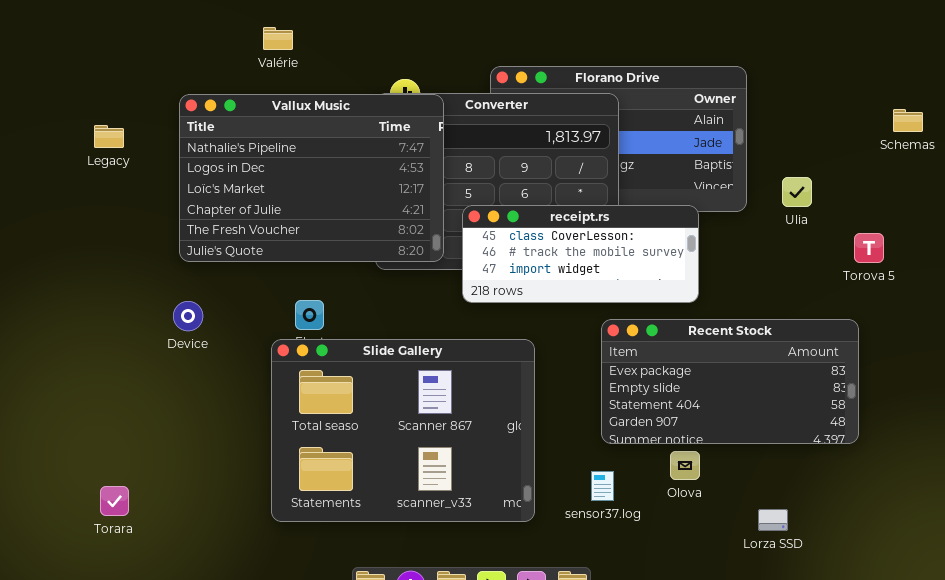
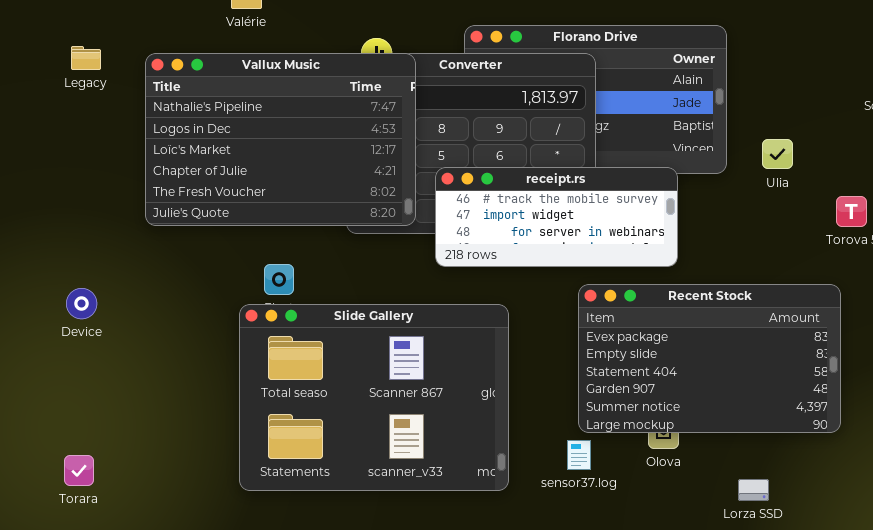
Legacy: [94,125,124,148] -> [71,46,101,70], moved
receipt.rs: [462,205,699,303] -> [435,167,678,267], scrolled down 1 row
Device: [173,301,203,331] -> [66,288,97,319], moved
Recent Stock: [601,319,859,444] -> [578,284,841,433], resized

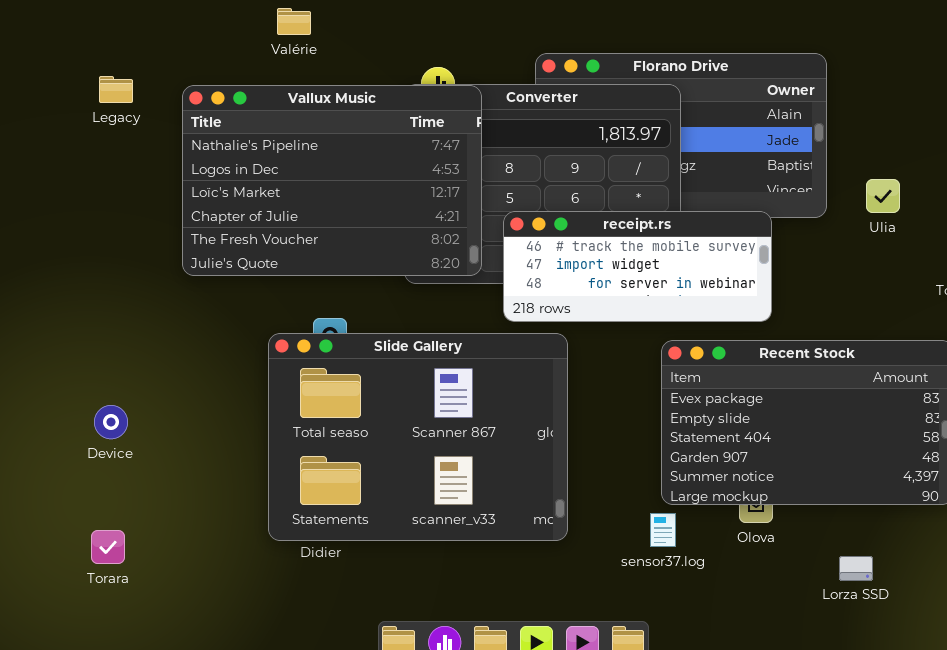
Device: [66,288,97,319] -> [94,405,128,439], moved
Slide Gallery: [239,304,509,491] -> [268,333,568,541], moved

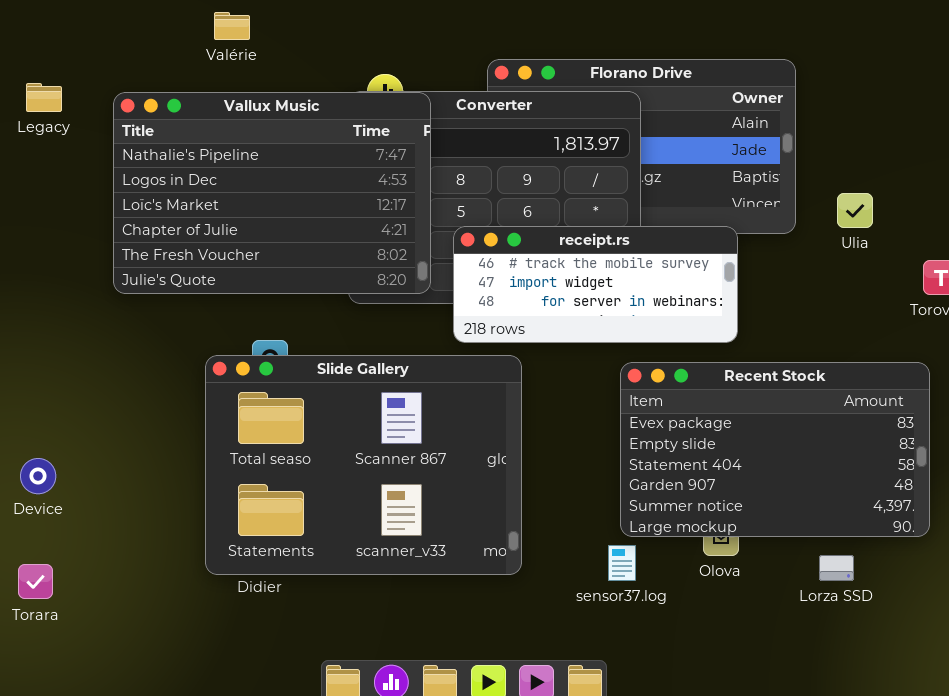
Device: [94,405,128,439] -> [20,458,56,494], moved
Lorza SSD: [839,556,873,581] -> [819,555,854,581], moved

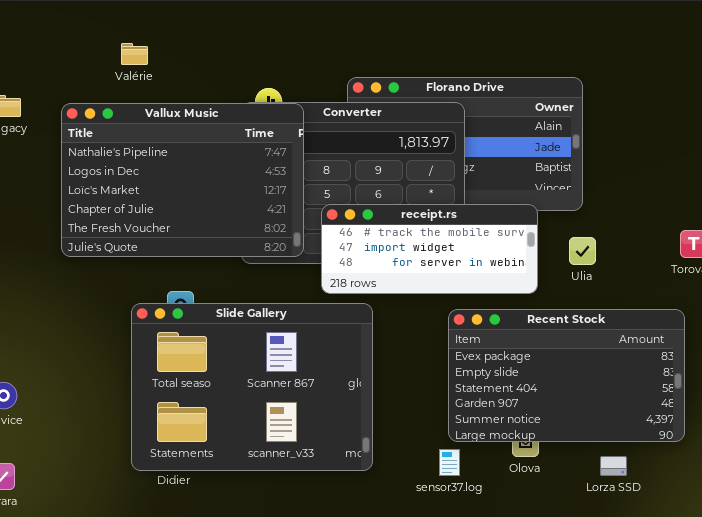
Valérie: [214,12,250,40] -> [121,43,148,65], moved
Ulia: [837,193,873,228] -> [569,237,596,265], moved

